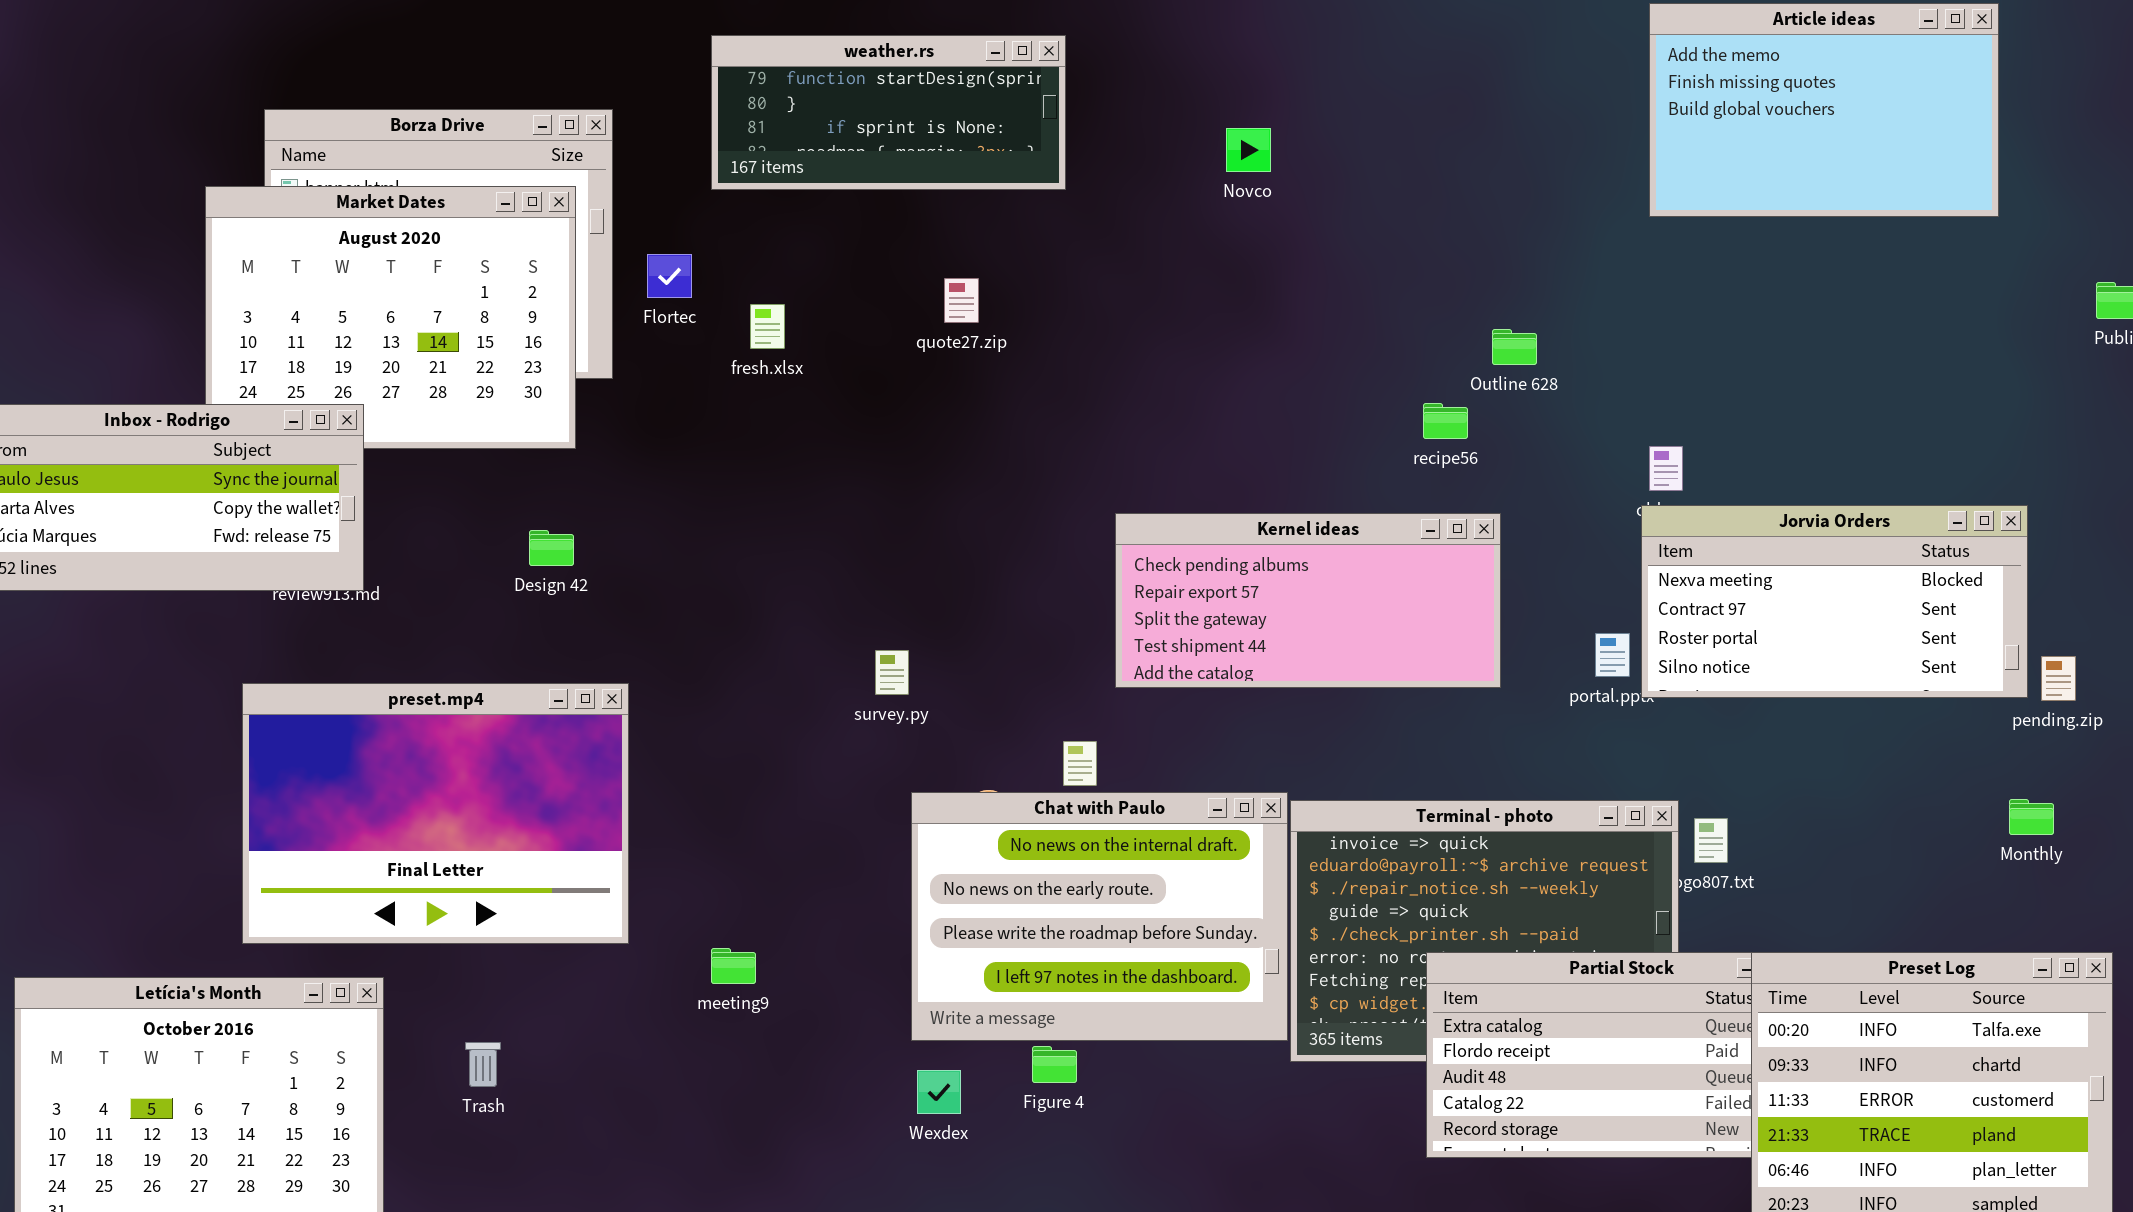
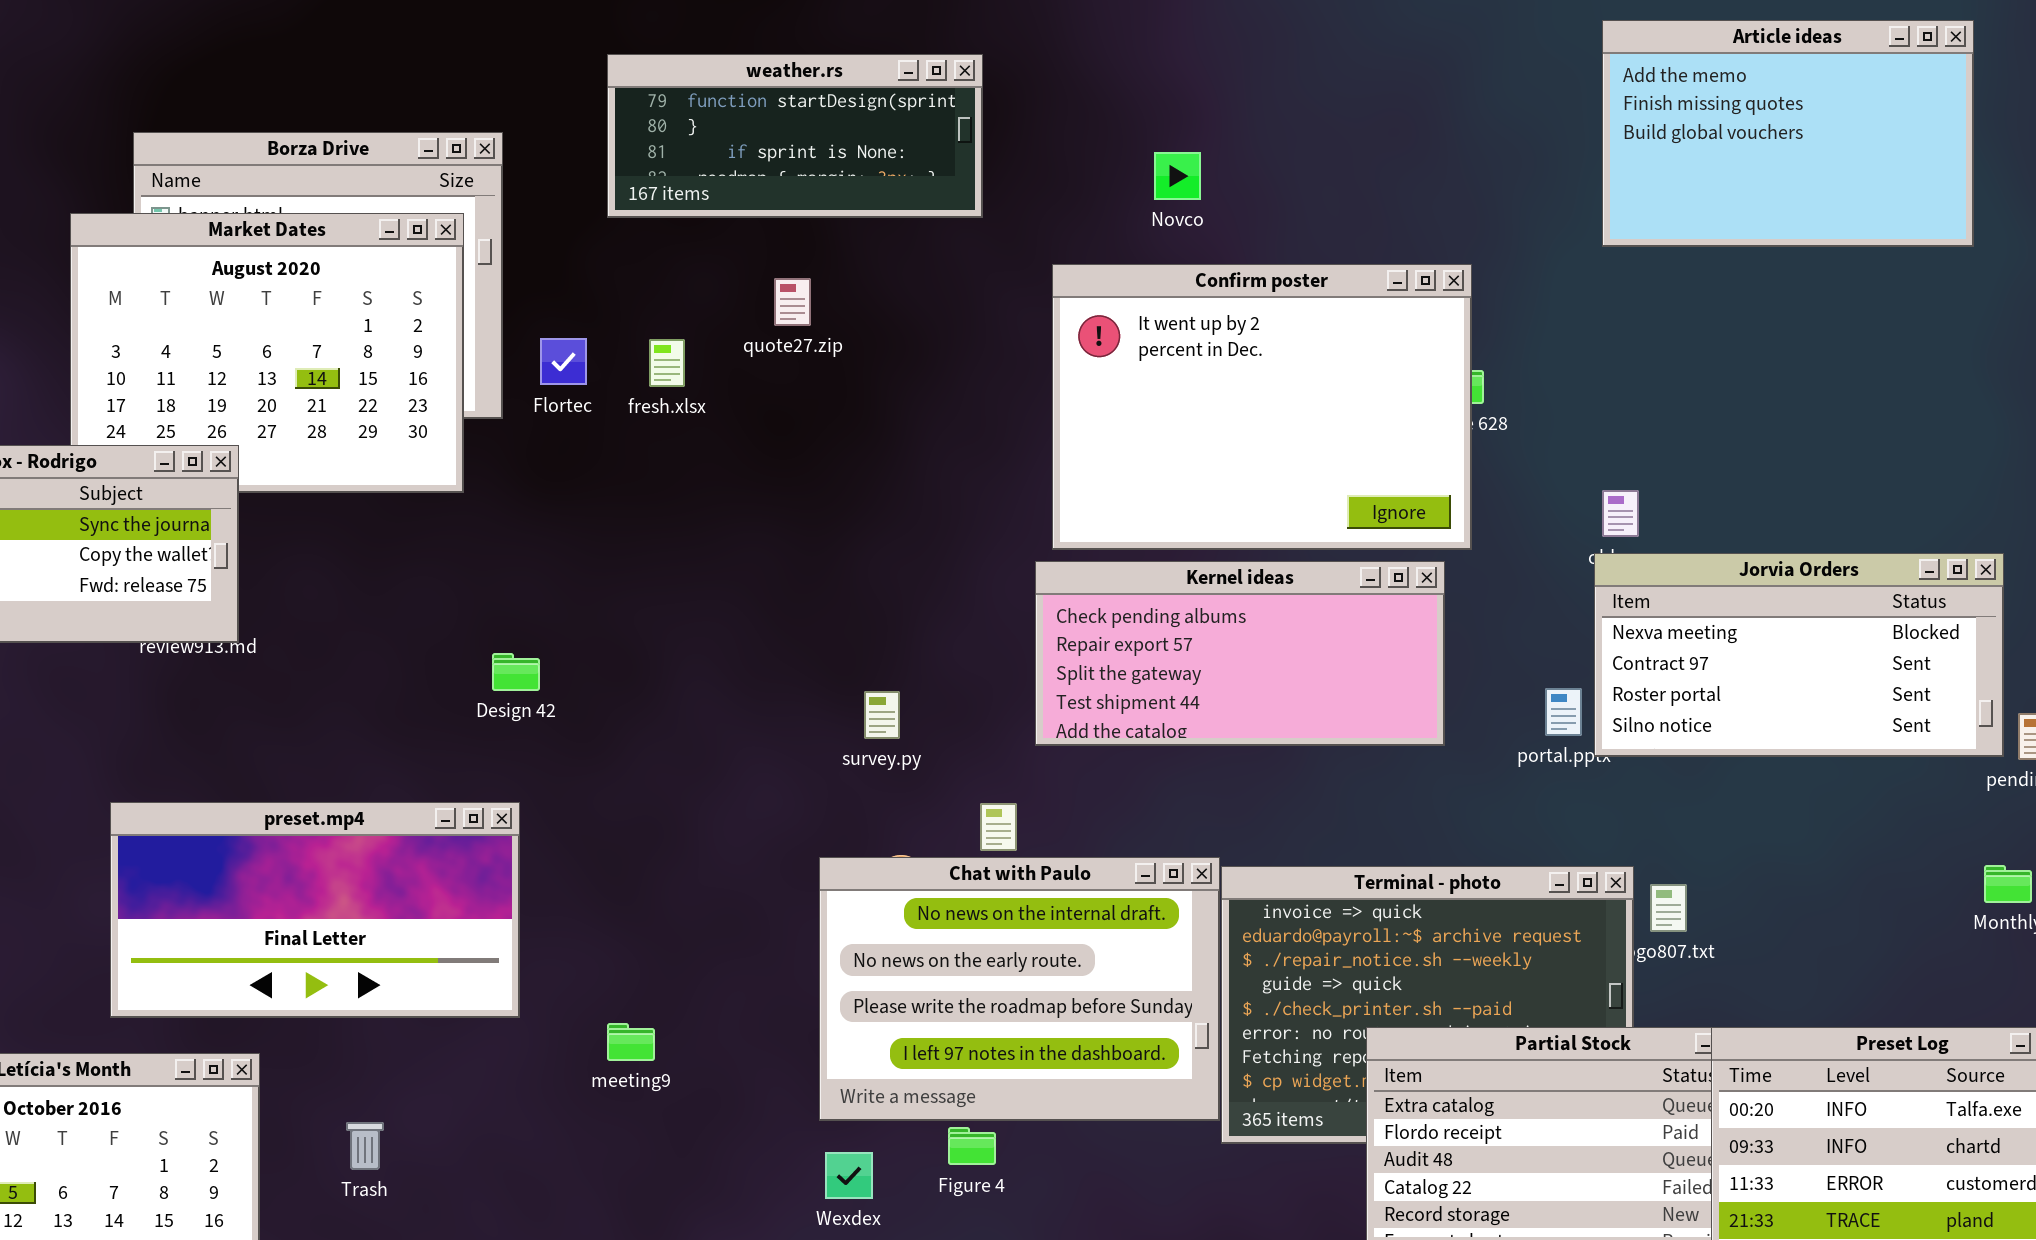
Confirm poster: none -> [1052,264,1472,550], opened
Flortec: [647,254,692,298] -> [540,338,587,385], moved
quote27.zip: [944,278,979,323] -> [774,278,811,326], moved
Design 42: [529,530,574,566] -> [492,653,540,691], moved
survey.py: [875,650,909,695] -> [864,691,900,739], moved
preset.mp4: [242,683,629,944] -> [110,802,520,1018], resized

